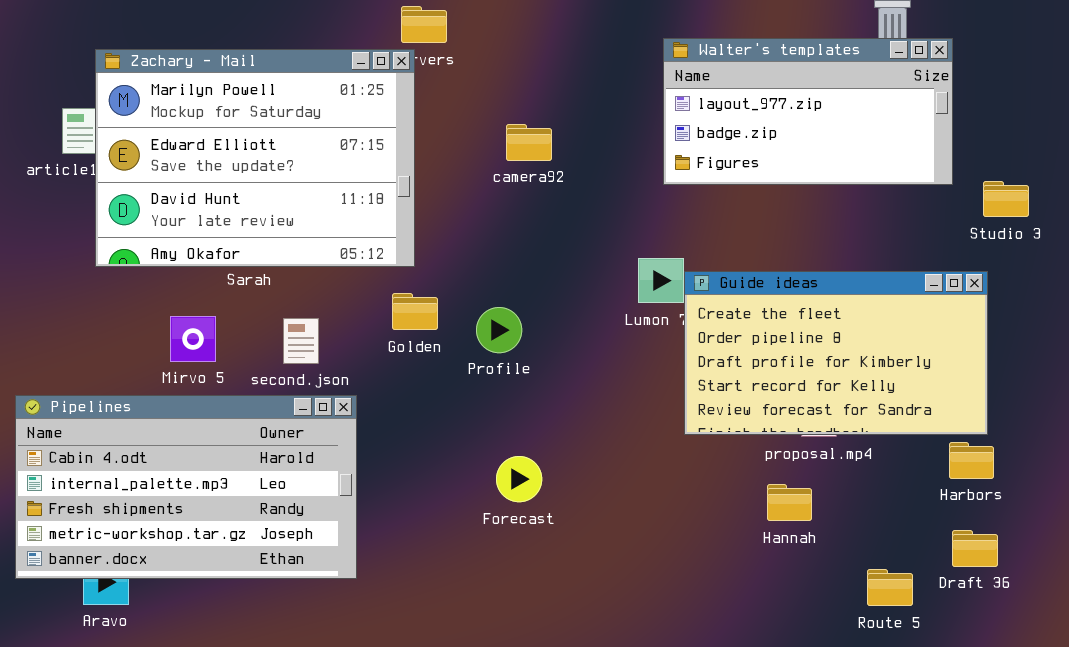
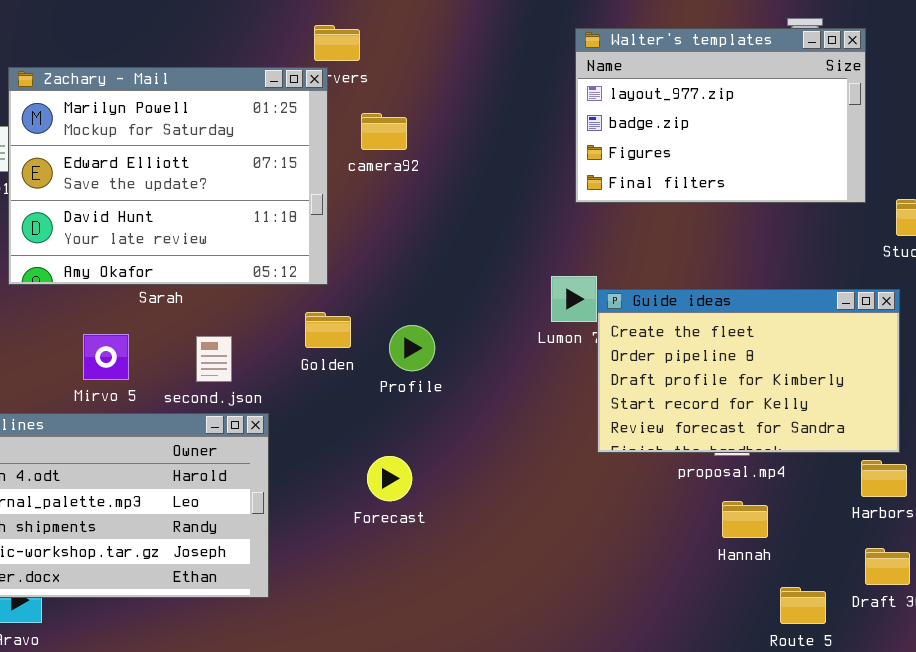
Walter's templates: [663,38,953,185] -> [575,28,866,203], resized
camera92: [506,124,552,161] -> [361,113,407,150], moved
Forecast: [496,456,542,502] -> [367,456,412,501], moved
Hannah: [767,484,812,521] -> [722,501,768,538], moved

